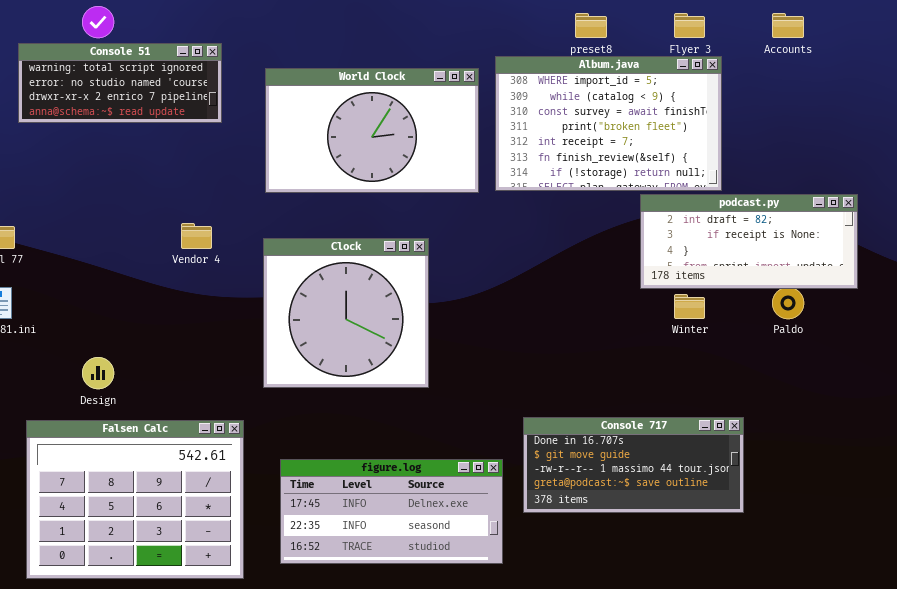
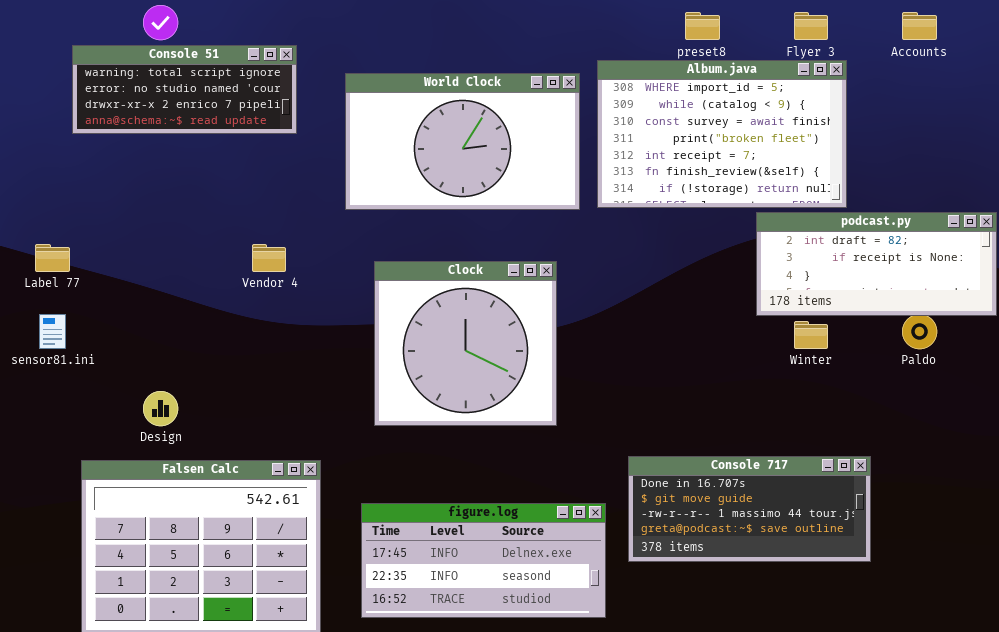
Clock: [263,238,429,388] -> [374,261,557,426], moved

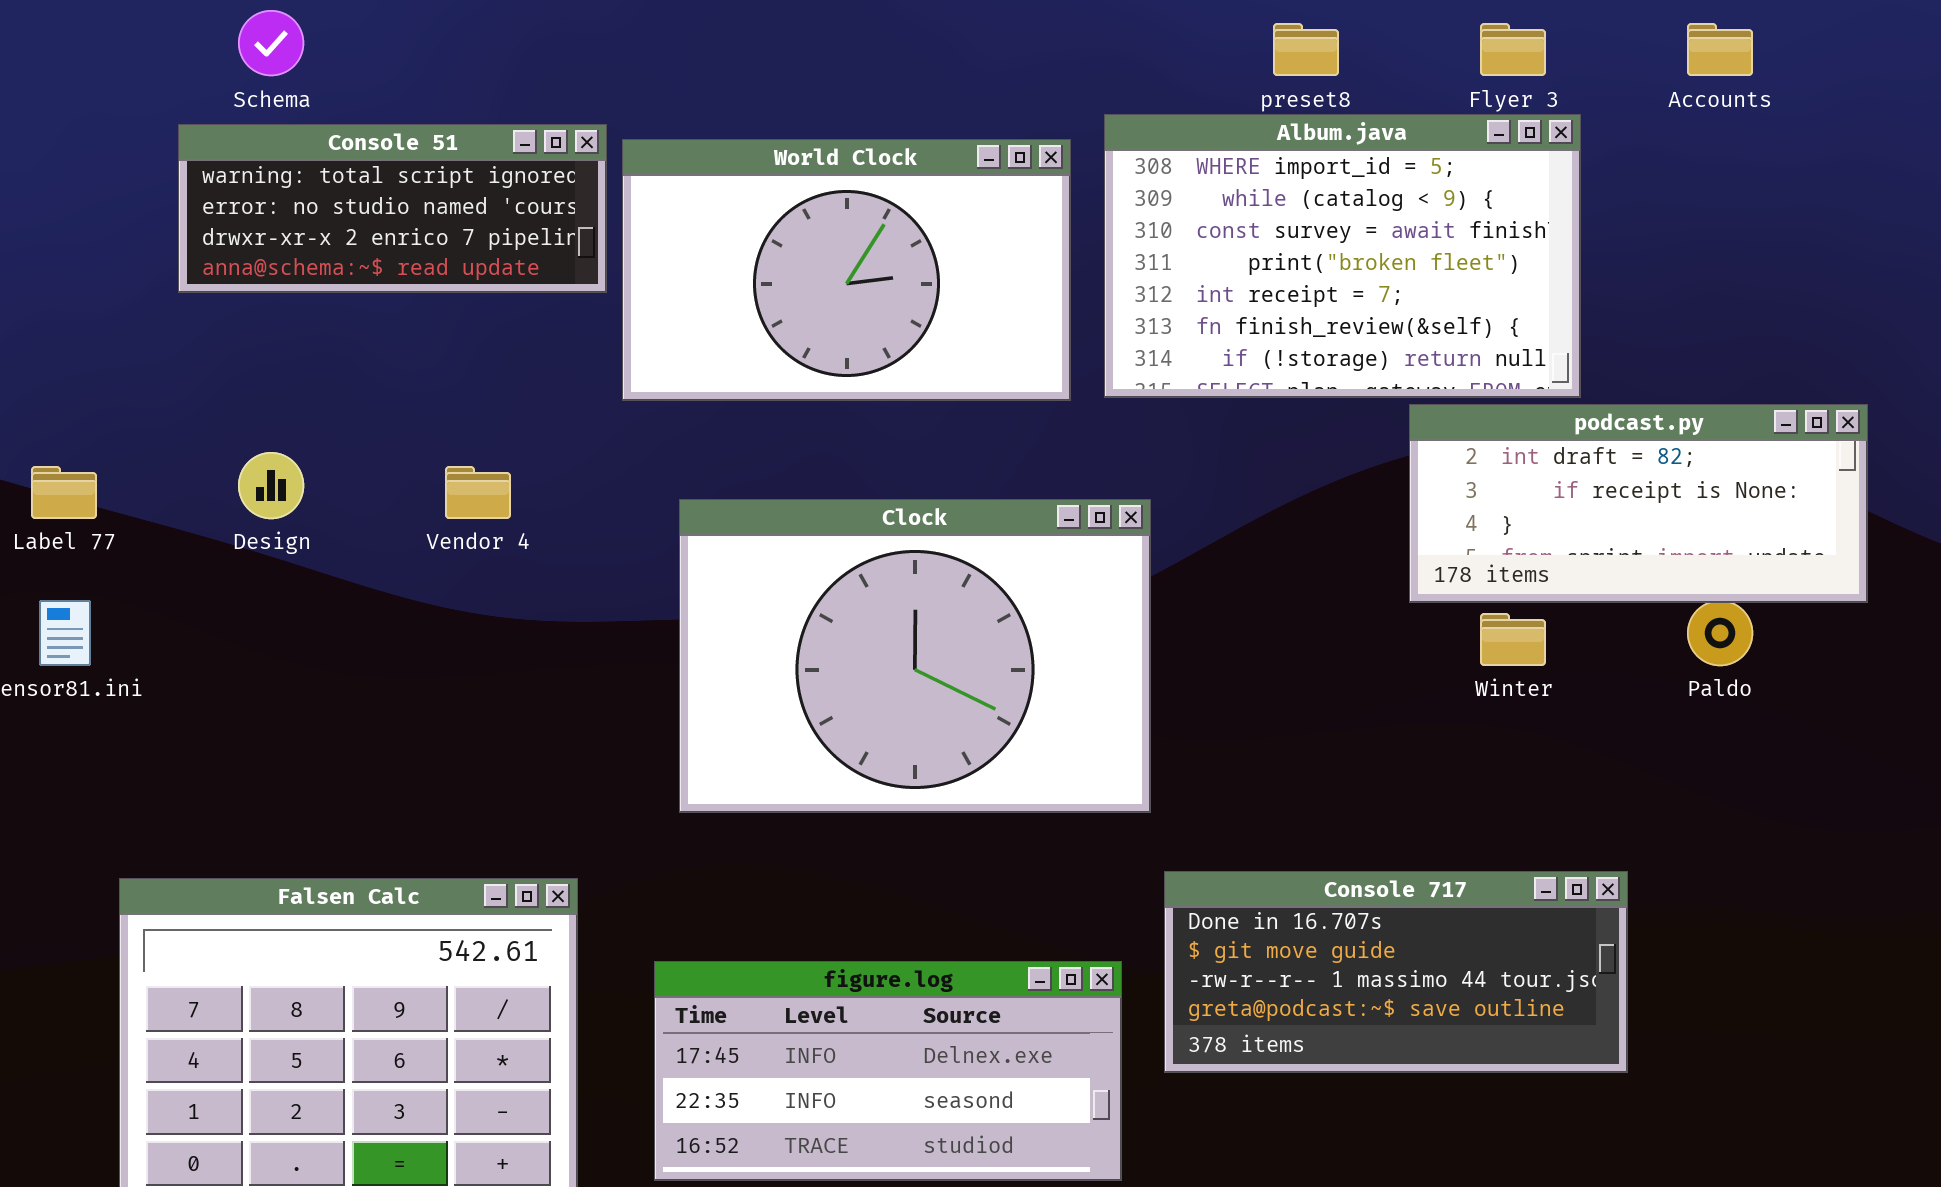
Console 51: [72,45,297,134] -> [178,124,607,293], moved
Clock: [374,261,557,426] -> [679,499,1151,813], resized
Design: [143,391,178,426] -> [238,452,304,519], moved

